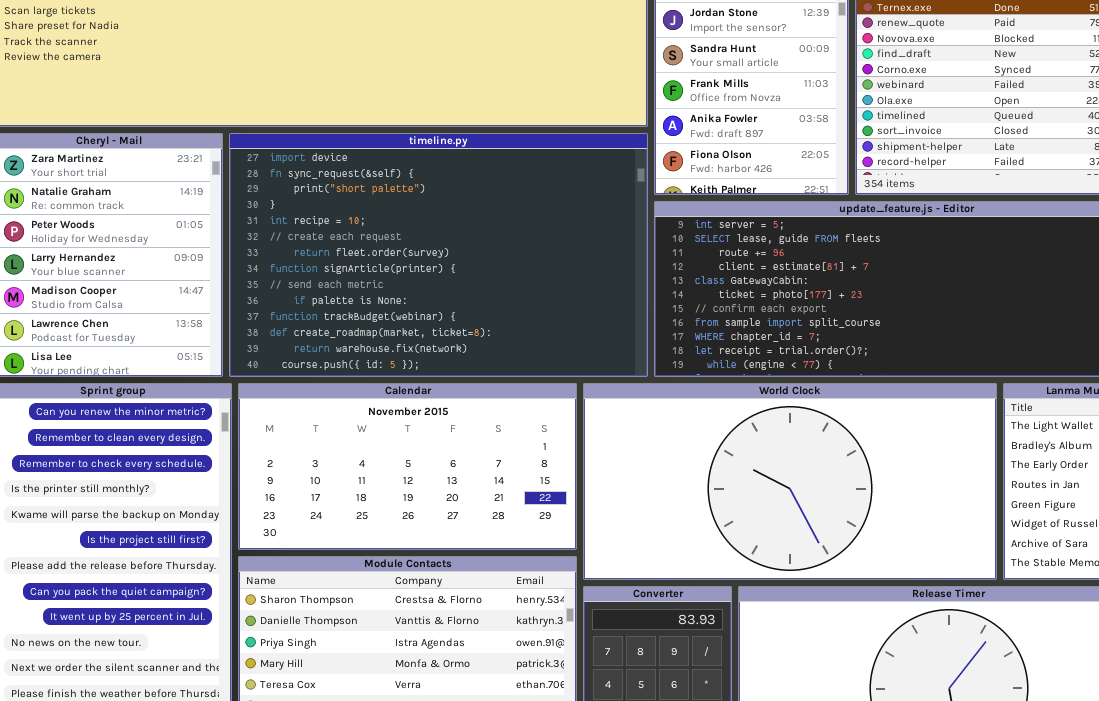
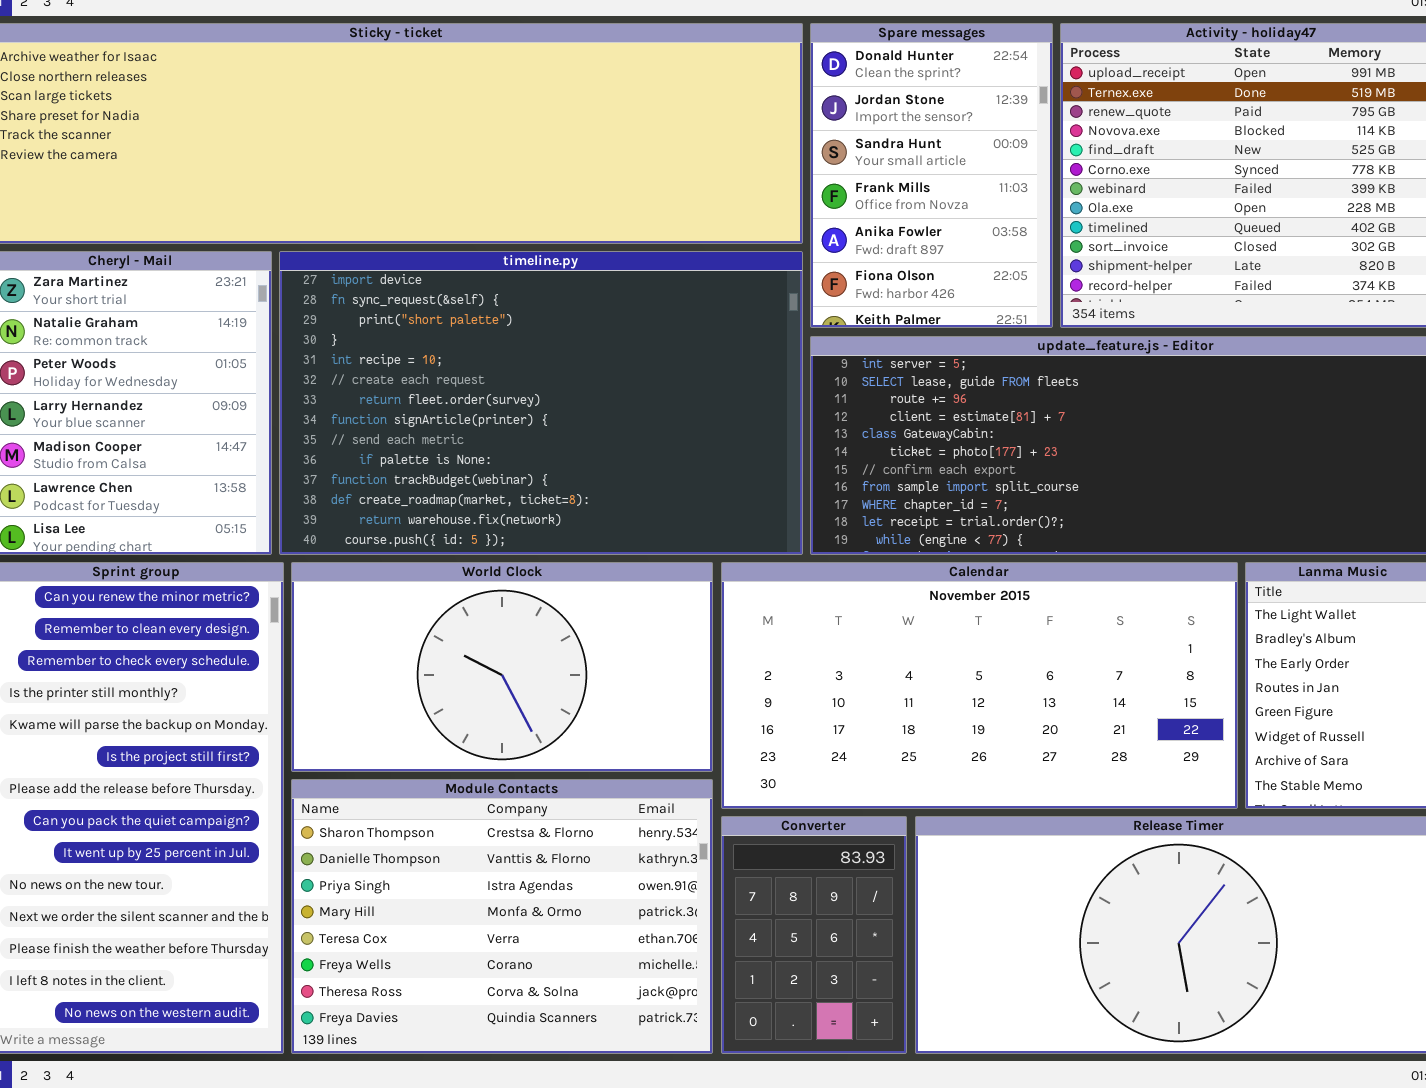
Calendar: [238,383,577,550] -> [721,562,1238,809], moved, resized
World Clock: [583,383,997,580] -> [291,562,713,772], moved, resized

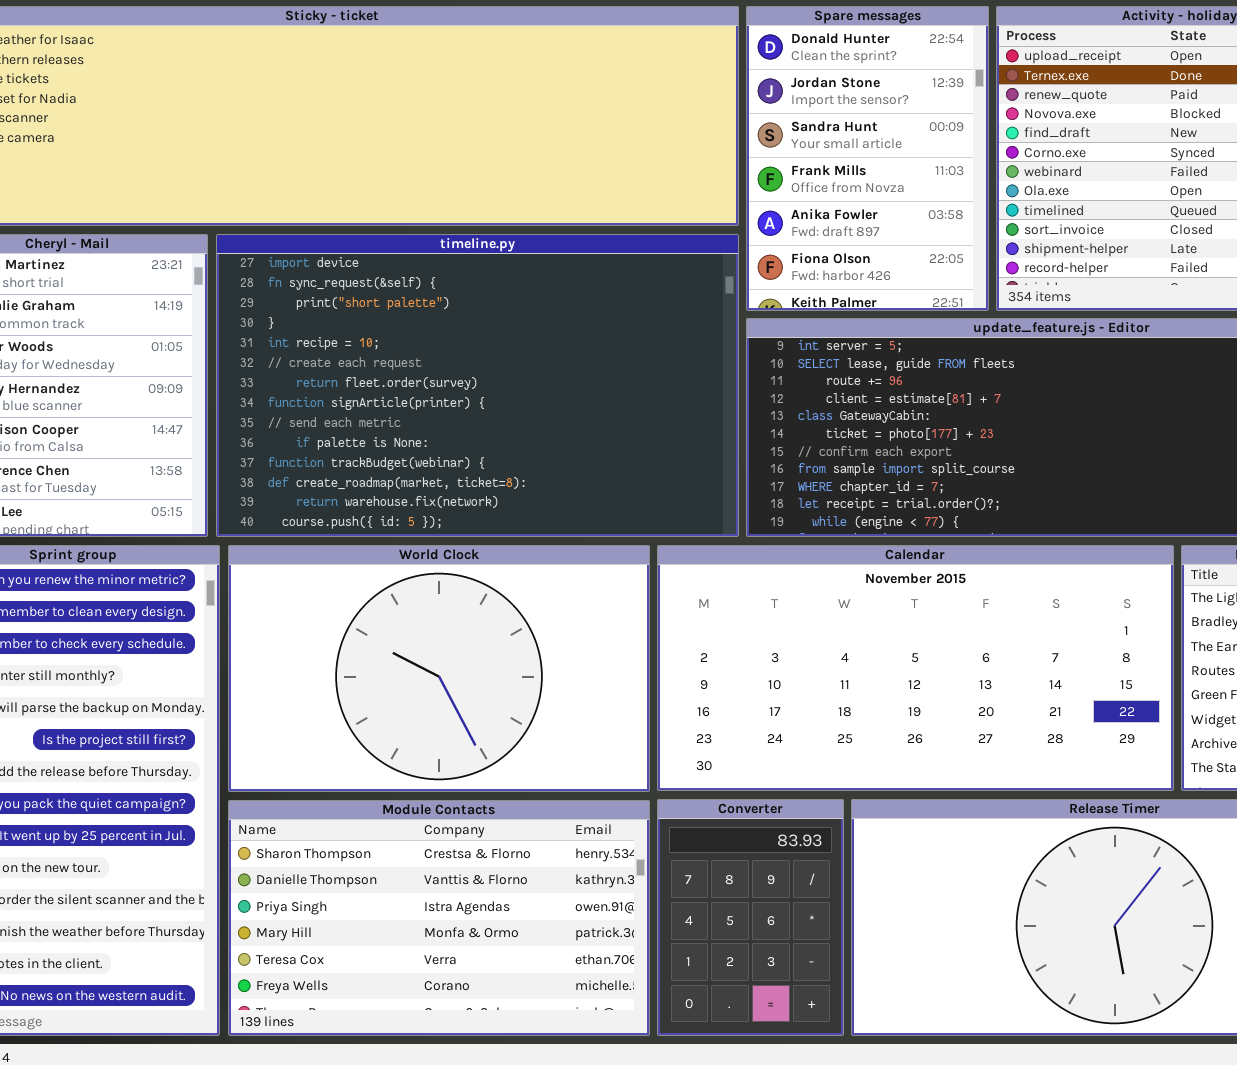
World Clock: [291,562,713,772] -> [228,545,650,792], resized
Module Contacts: [291,779,713,1054] -> [228,800,650,1036], resized

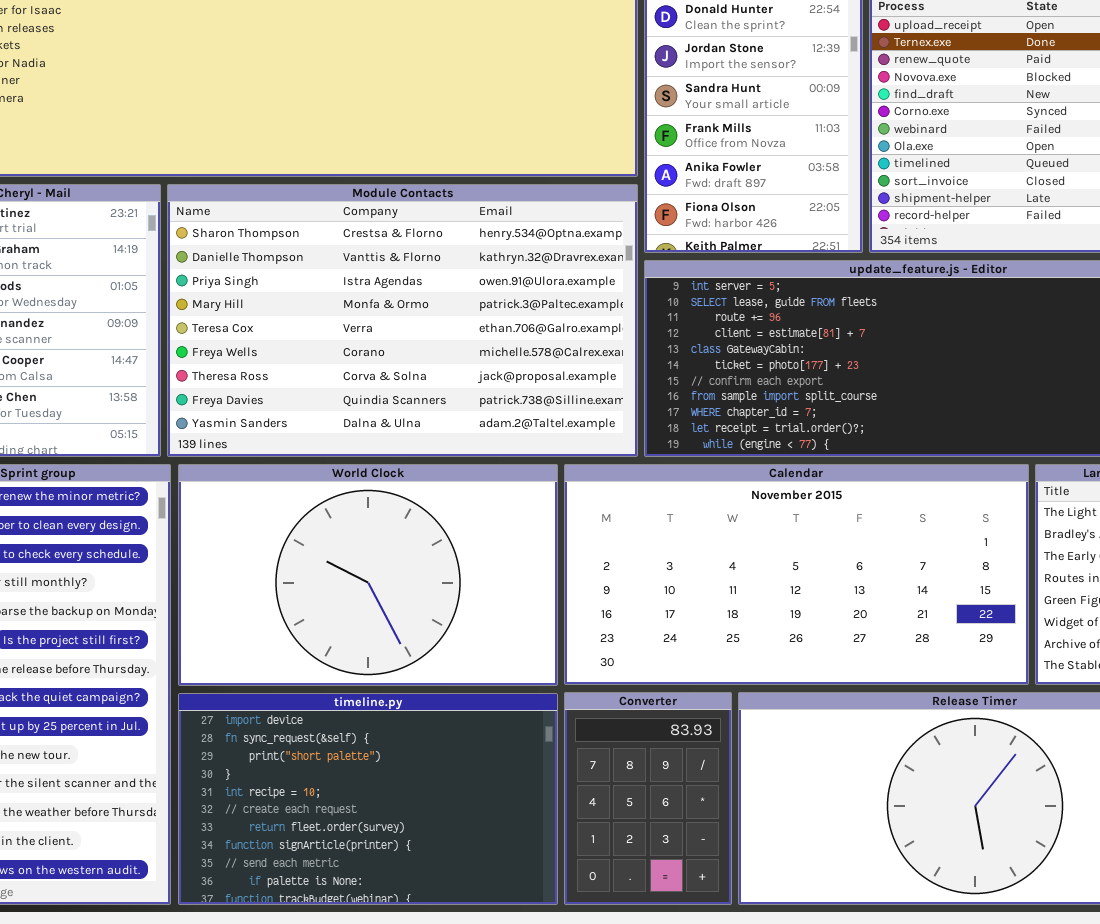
timeline.py: [216,234,739,537] -> [178,693,558,905], moved, resized
Module Contacts: [228,800,650,1036] -> [167,184,638,457], moved, resized

